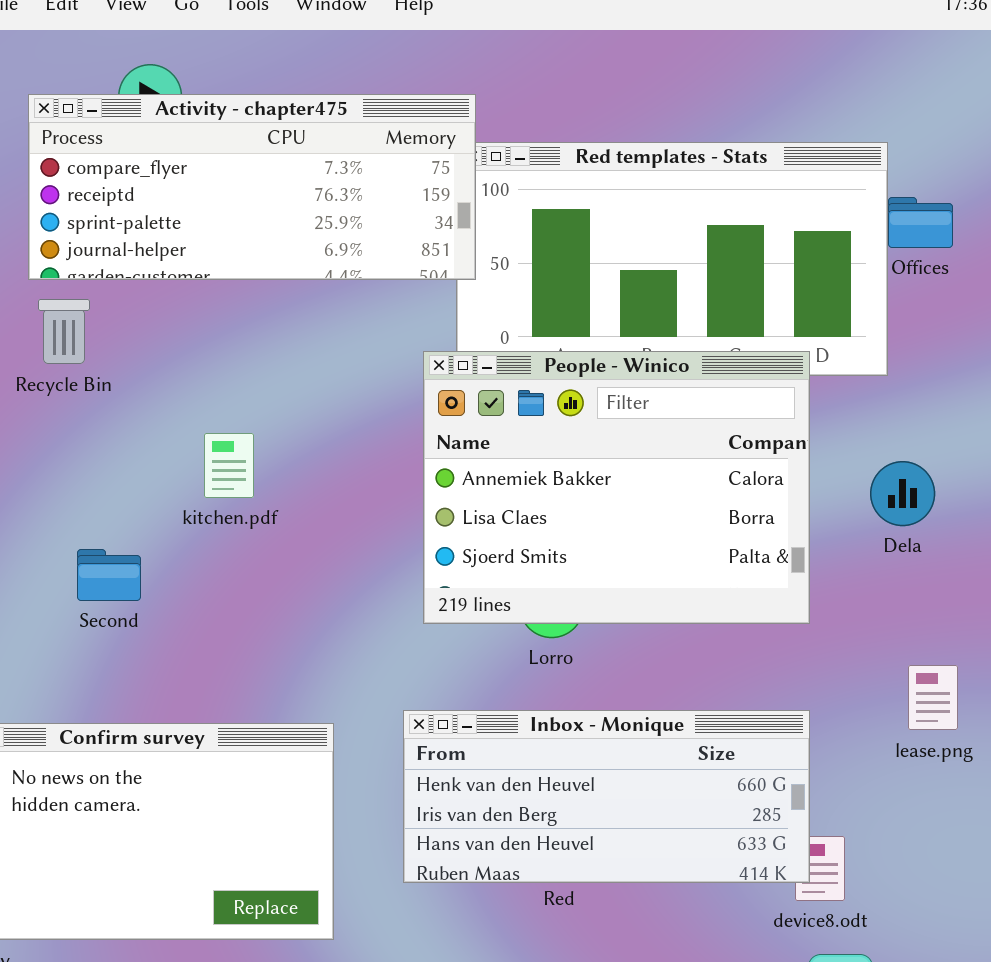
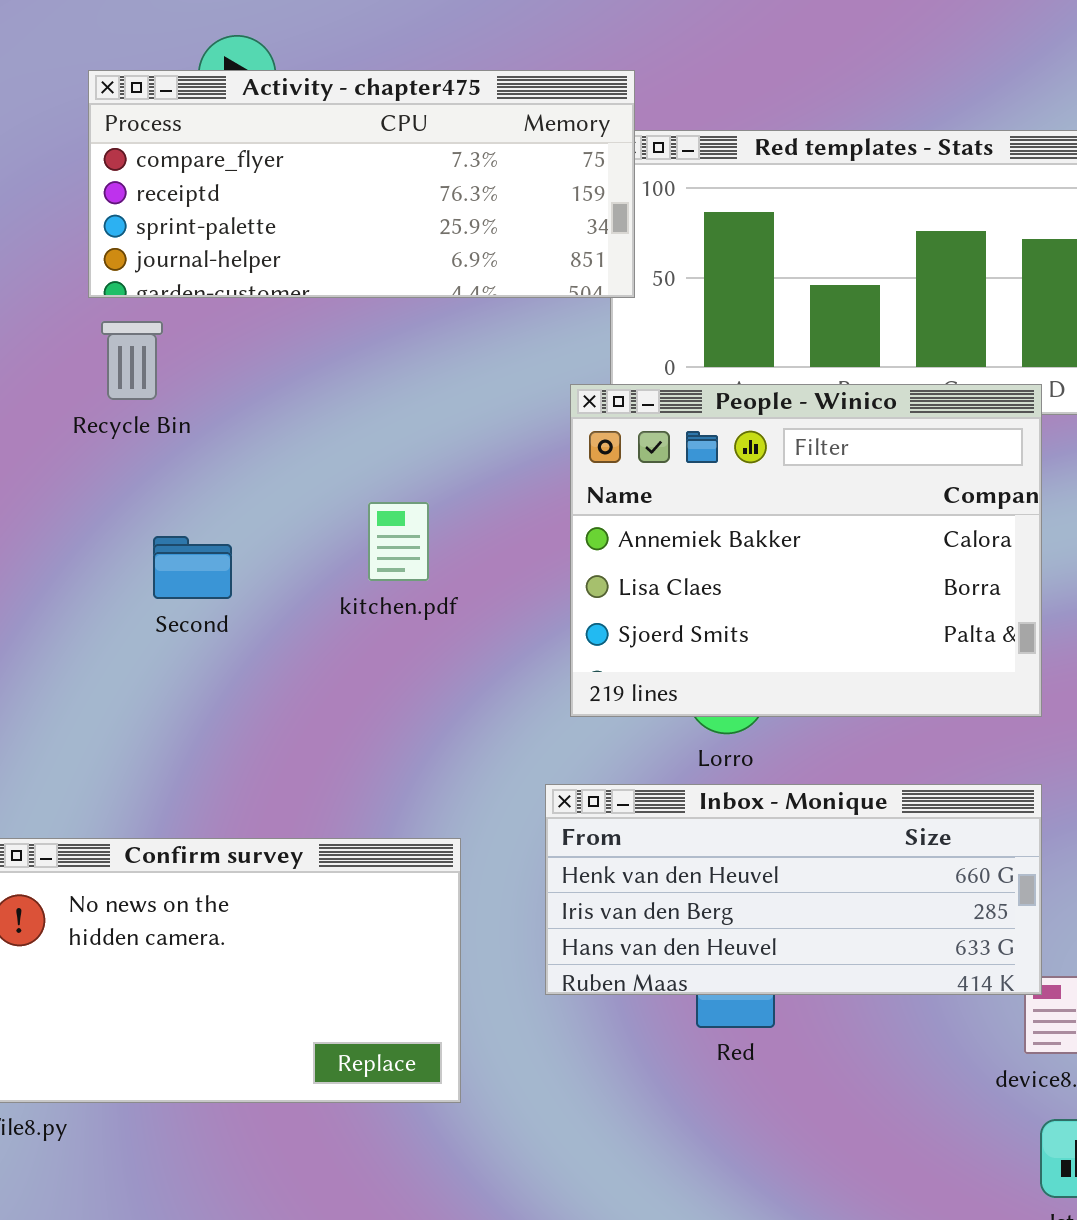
kitchen.pdf: [204,433,254,498] -> [368,502,429,581], moved
Second: [77,549,141,601] -> [153,536,232,599], moved
Inbox - Monique: [403,710,810,883] -> [545,784,1042,995], moved

